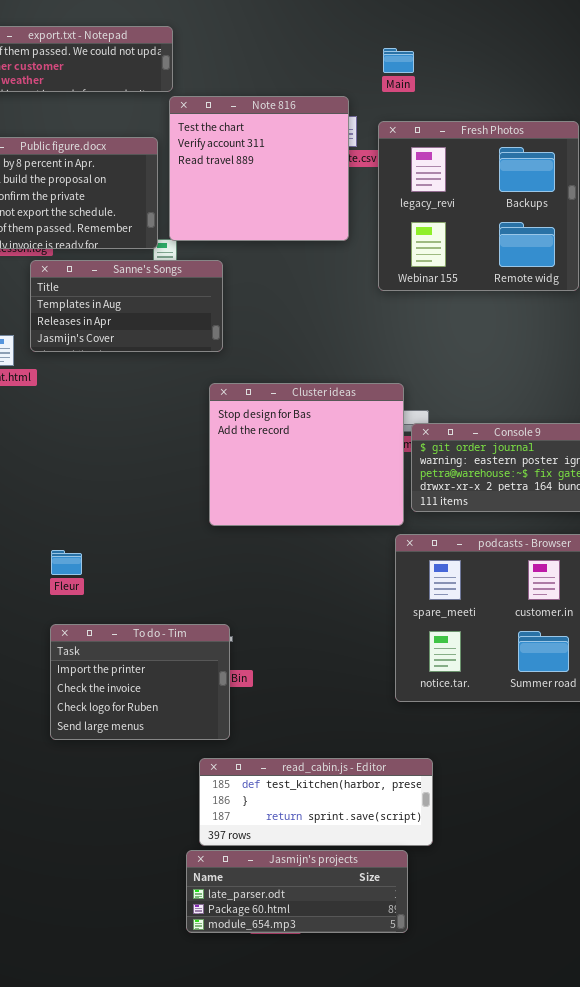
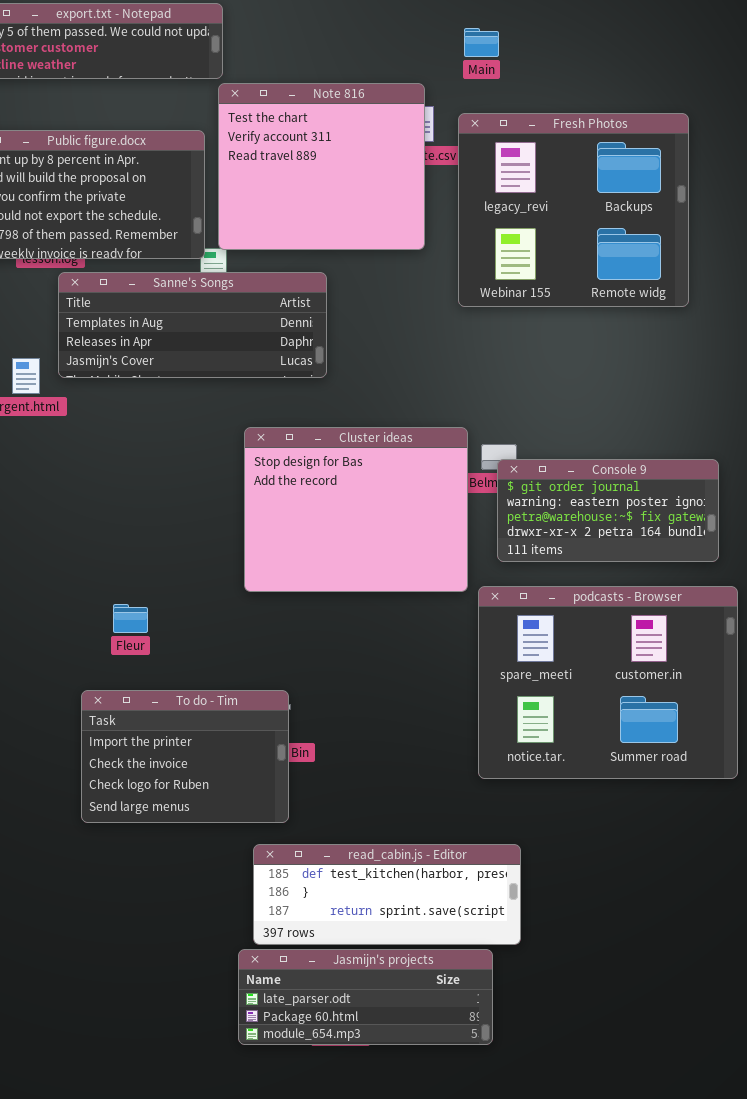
Sanne's Songs: [30,260,223,352] -> [58,272,327,378], resized
Cluster ideas: [209,383,404,526] -> [244,427,468,592], moved
Fleur: [51,550,82,575] -> [113,604,148,633], moved

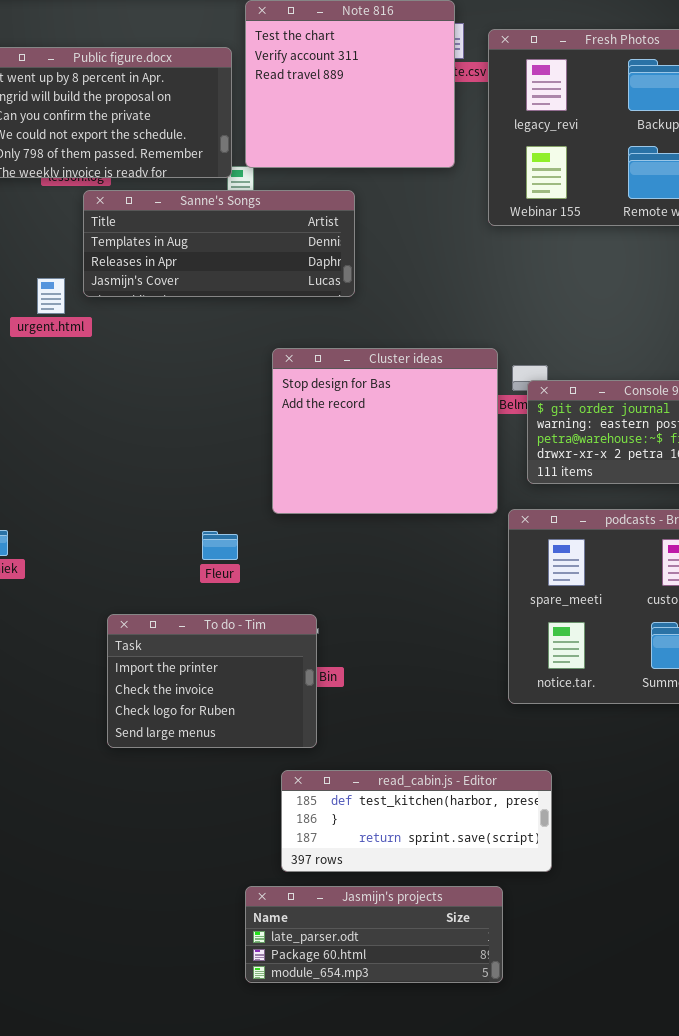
Fleur: [113,604,148,633] -> [202,531,238,560], moved
Jasmijn's projects: [238,949,493,1045] -> [245,886,503,983], moved

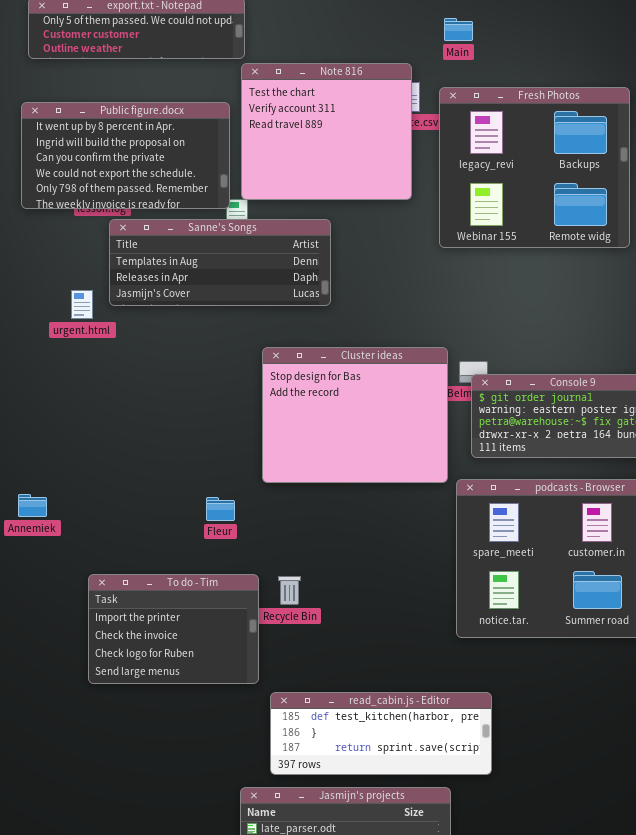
To do - Tim: [107,614,317,748] -> [88,574,259,684], moved

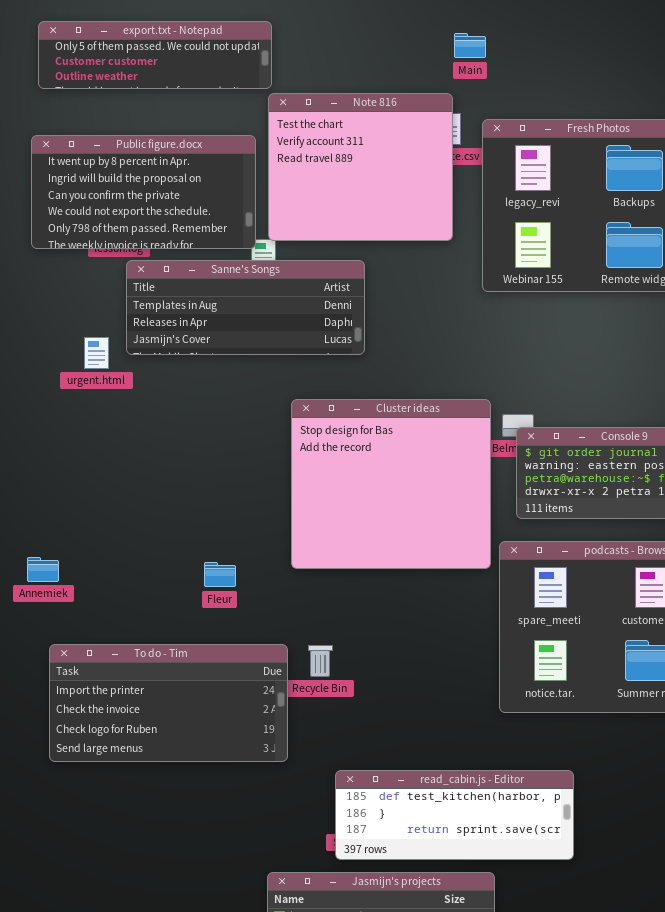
Main: [444,18,473,41] -> [454,33,486,58], moved
Cluster ideas: [262,347,448,483] -> [291,399,491,569], resized
Fleur: [206,497,235,521] -> [204,562,236,587], moved
To do - Tim: [88,574,259,684] -> [49,644,288,762], resized
read_cabin.js - Editor: [270,692,492,775] -> [335,770,574,860], moved

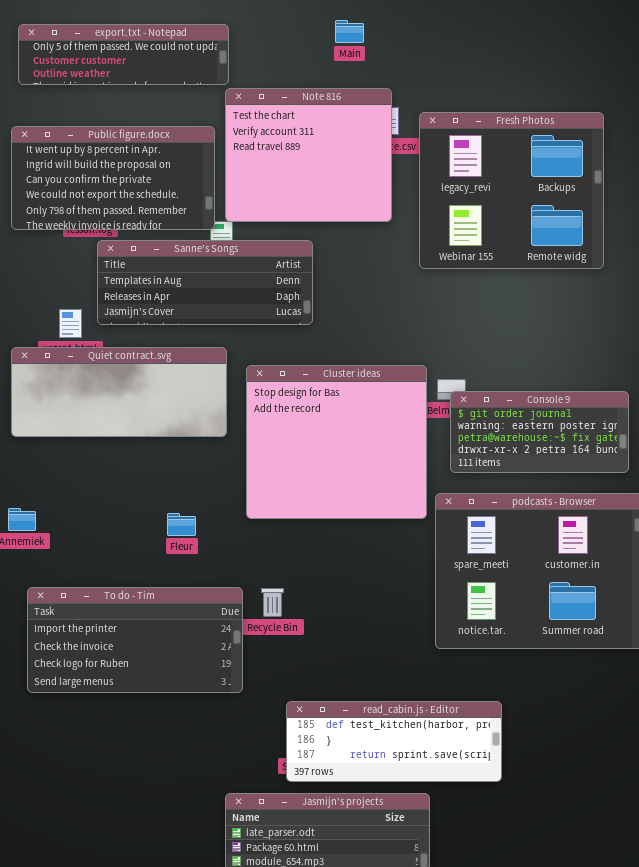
Main: [454,33,486,58] -> [335,20,364,43], moved
Quiet contract.svg: none -> [11,347,227,437], opened

